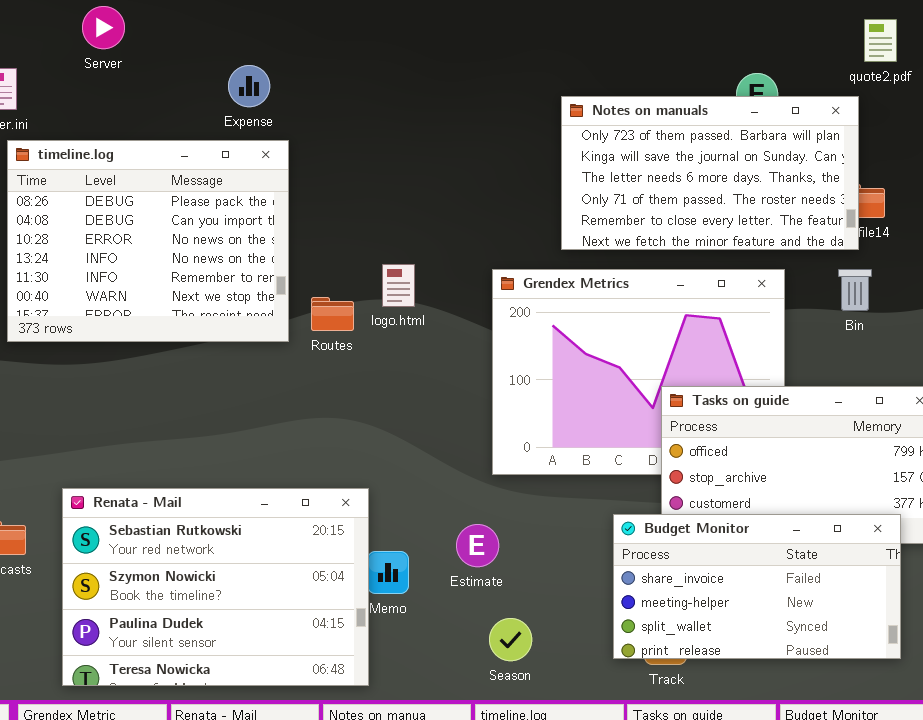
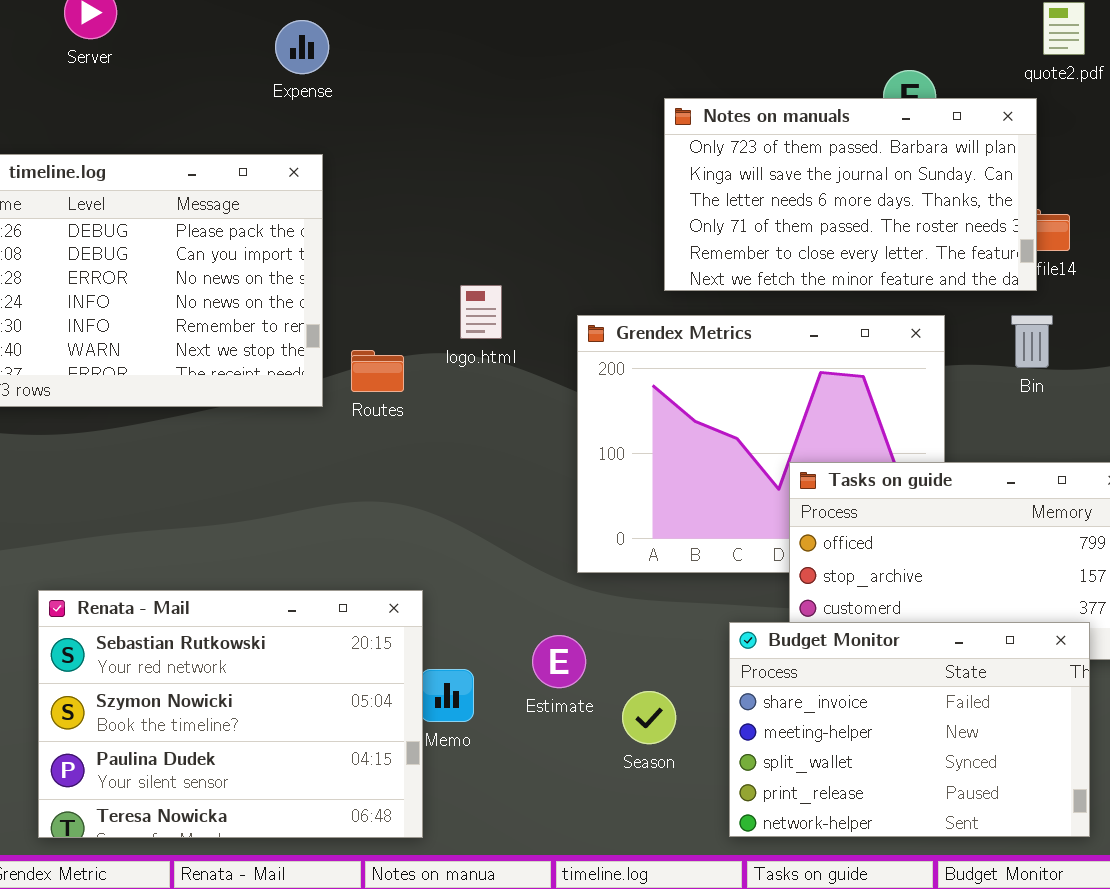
Expense: [228,65,270,107] -> [275,20,329,74], moved
logo.html: [382,264,415,307] -> [460,285,502,339], moved
Budget Monitor: [613,514,901,659] -> [729,622,1090,837], resized
Season: [489,618,532,661] -> [622,691,676,744], moved

